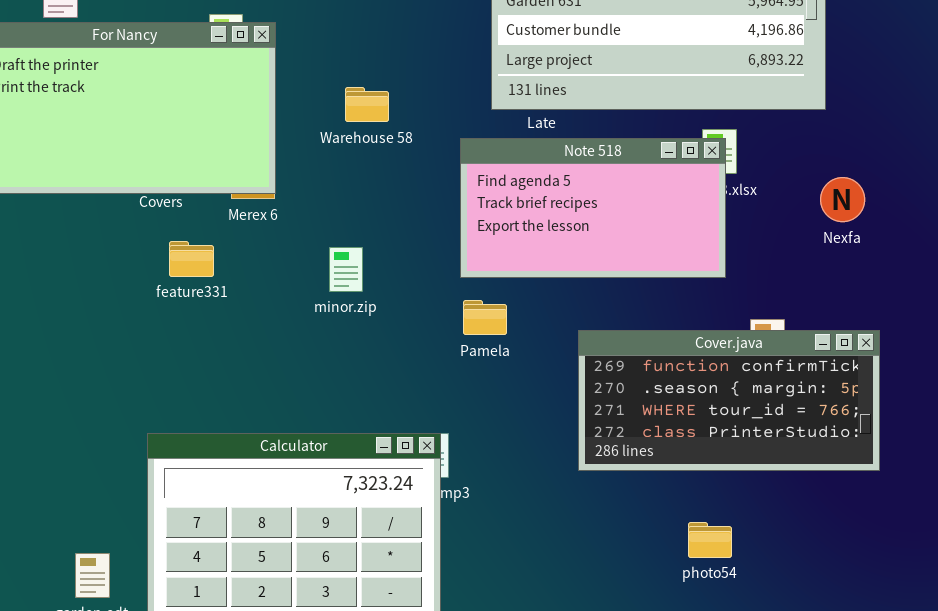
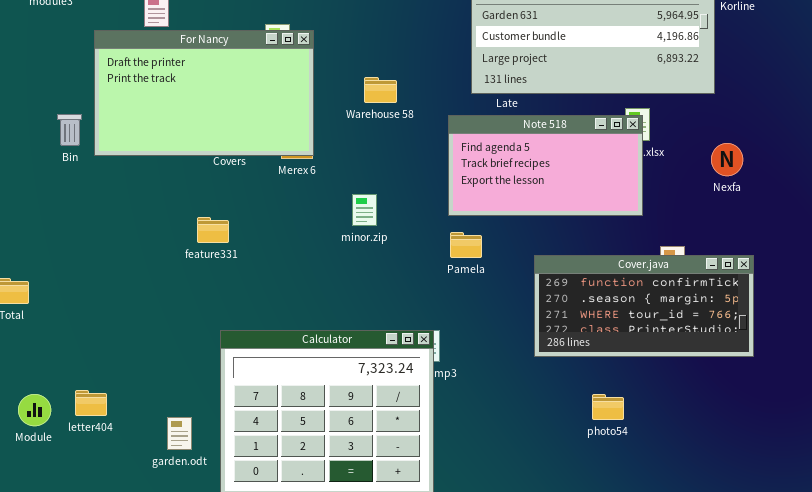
feature331: [169,241,214,277] -> [197,217,229,243], moved
photo54: [688,522,732,558] -> [592,394,624,420], moved

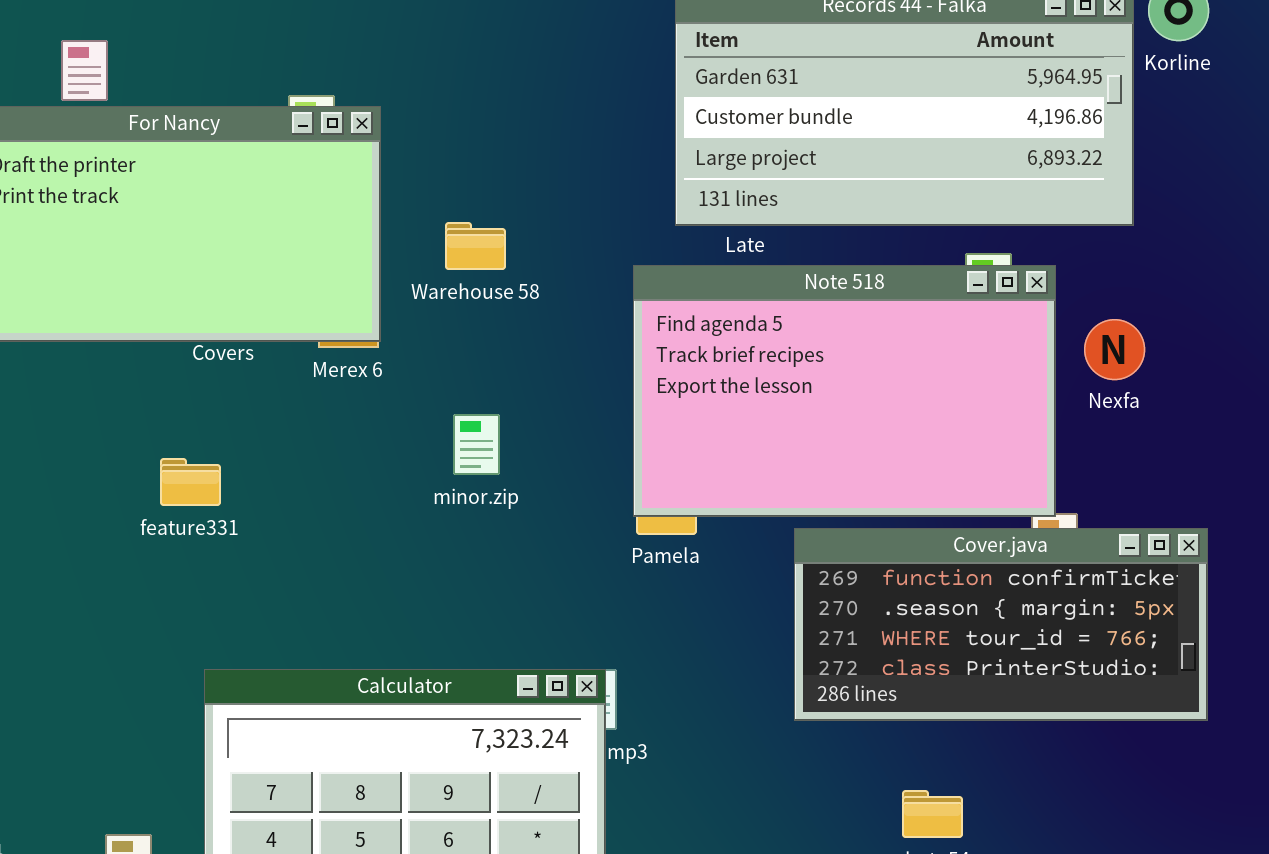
Warehouse 58: [364,77,397,103] -> [445,222,506,270], moved
Note 518: [448,115,643,216] -> [633,265,1056,517], resized
Nexfa: [711,143,743,176] -> [1084,319,1145,380], moved

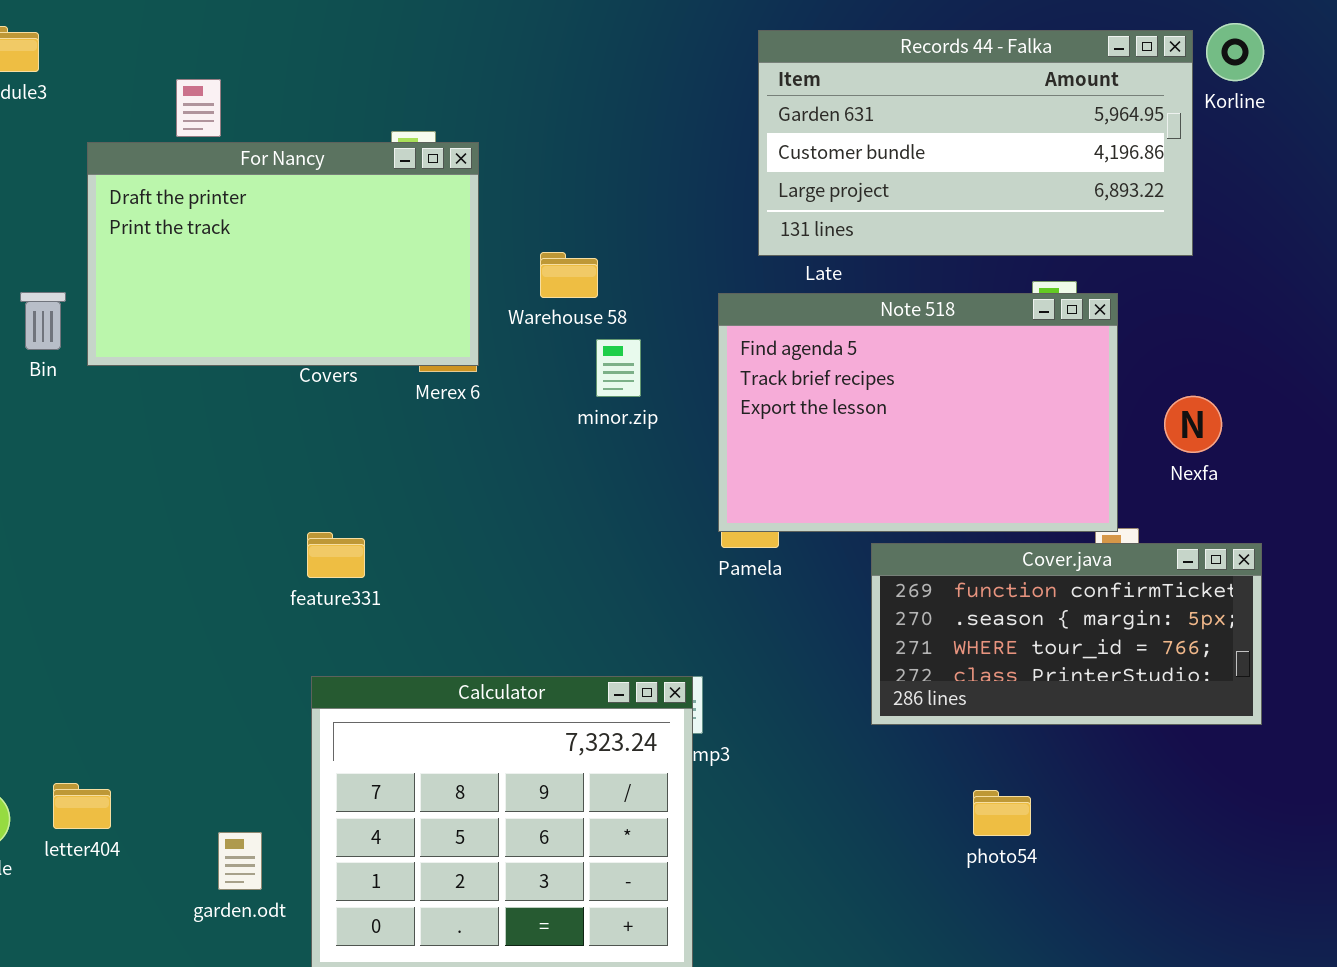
Nexfa: [1084,319,1145,380] -> [1164,396,1222,453], moved
minor.zip: [453,414,500,475] -> [596,339,641,397], moved
feature331: [160,458,221,506] -> [307,532,365,578], moved

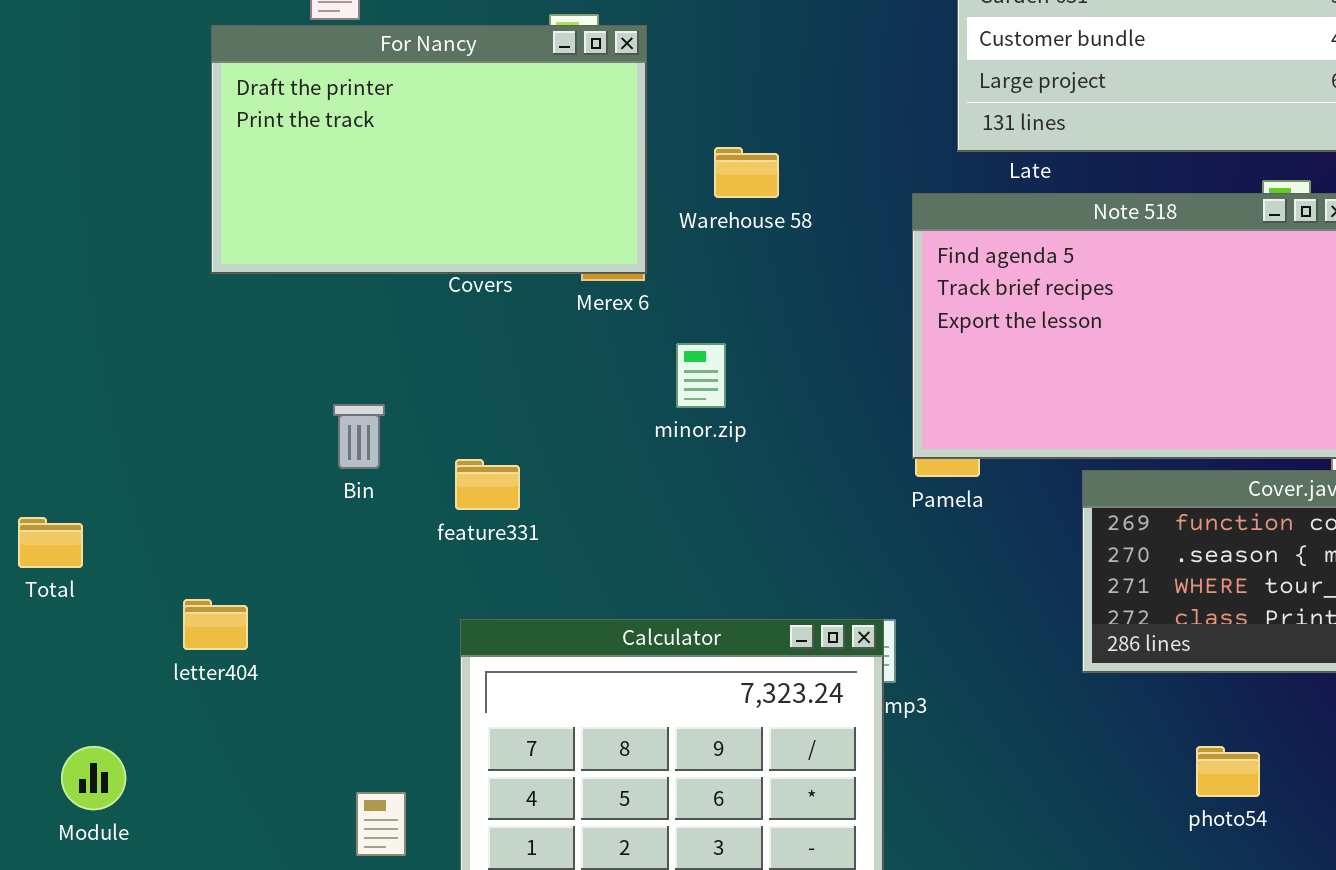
Bin: [20,292,66,350] -> [333,404,385,469], moved
minor.zip: [596,339,641,397] -> [676,343,726,408], moved
letter404: [53,783,111,829] -> [183,599,248,650], moved

